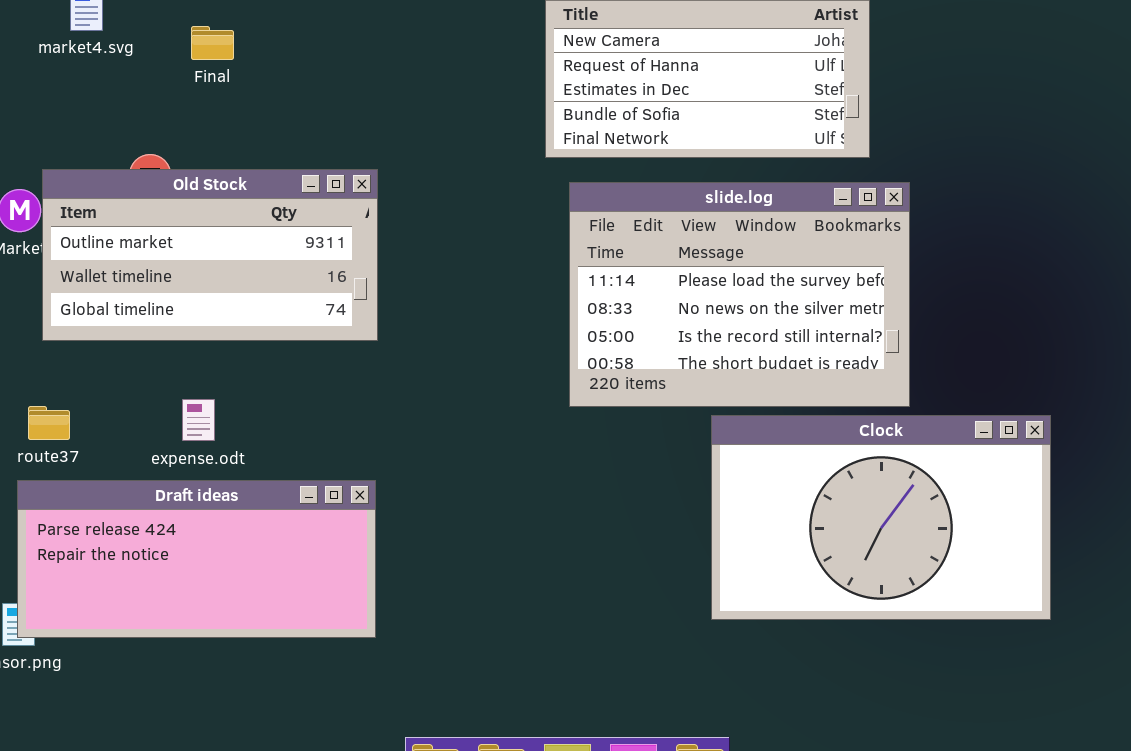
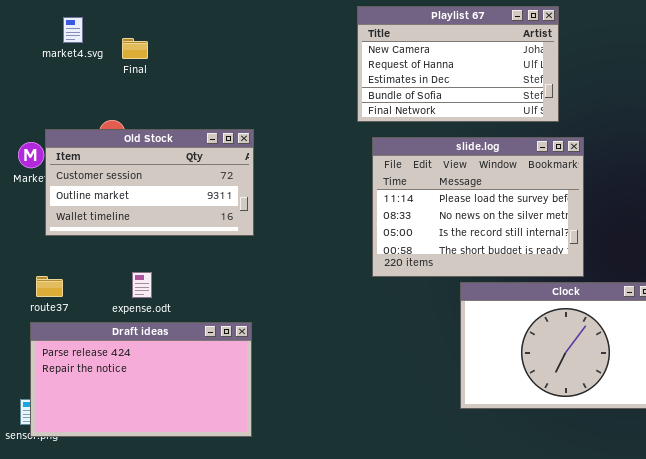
Final: [191,26,234,60] -> [122,38,148,59], moved
Old Stock: [42,169,378,341] -> [45,129,254,236], scrolled up 1 row
Draft ideas: [17,480,376,638] -> [30,322,252,437], resized

